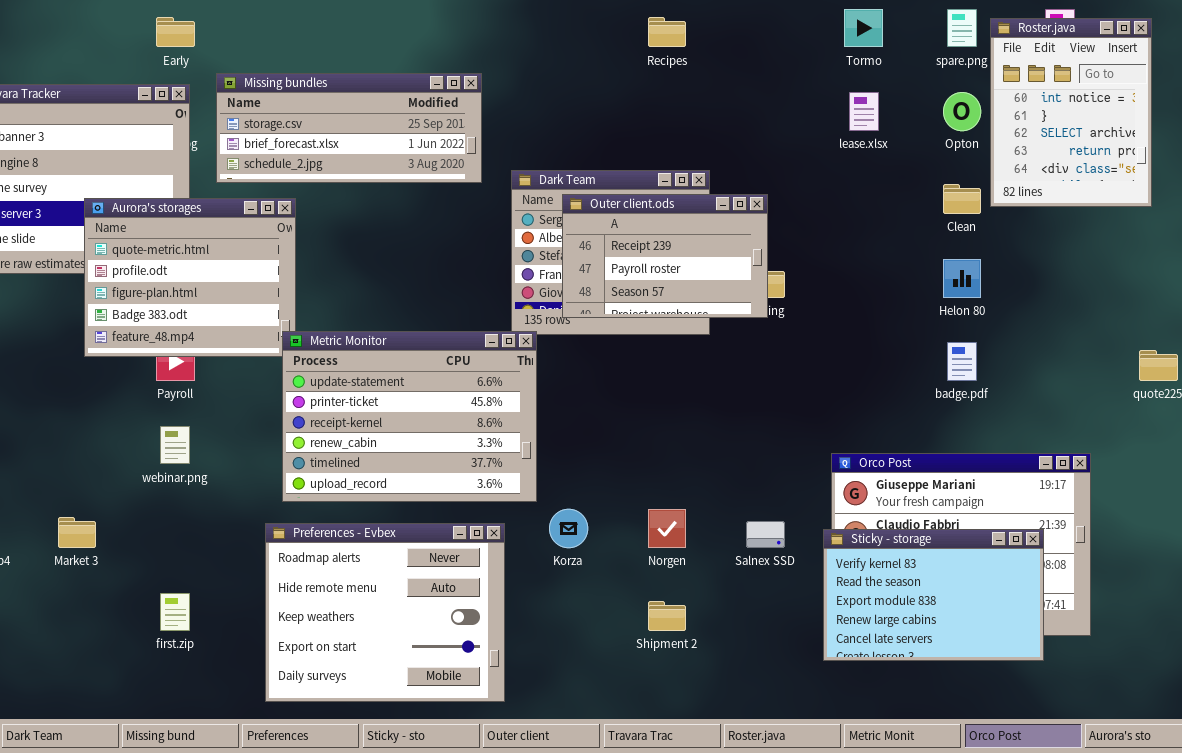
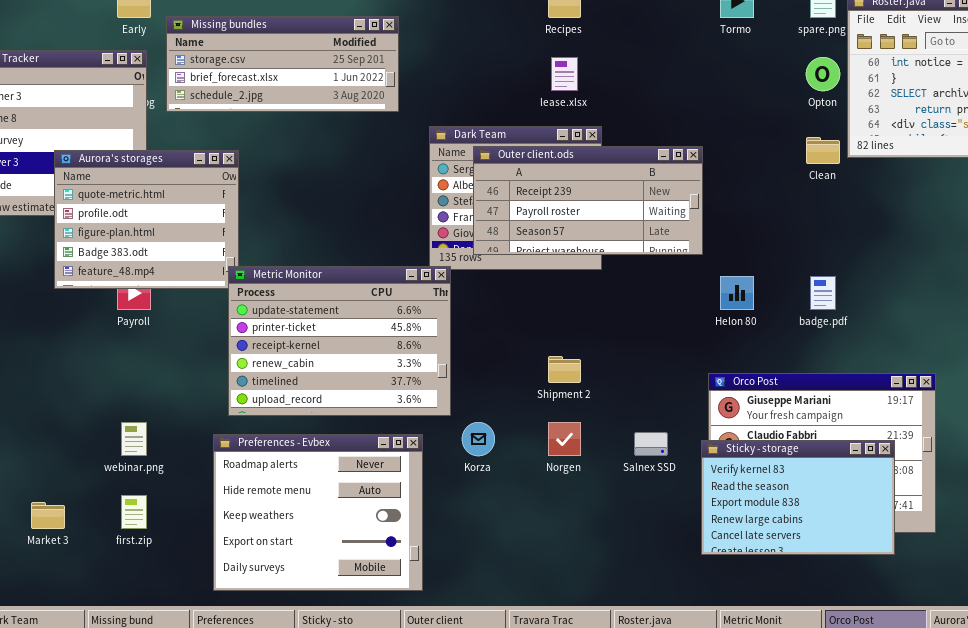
Missing bundles: [216,73,482,183] -> [166,16,399,112], moved
lease.xlsx: [849,92,879,131] -> [551,57,578,91], moved
Outer client.ods: [562,194,768,318] -> [473,146,703,255], resized
Helon 80: [943,259,981,298] -> [720,276,754,310], moved
webinar.png: [160,426,190,464] -> [121,422,147,456], moved
Market 3: [58,517,96,548] -> [31,502,65,529], moved
Shipment 2: [648,601,686,631] -> [548,356,581,383], moved

